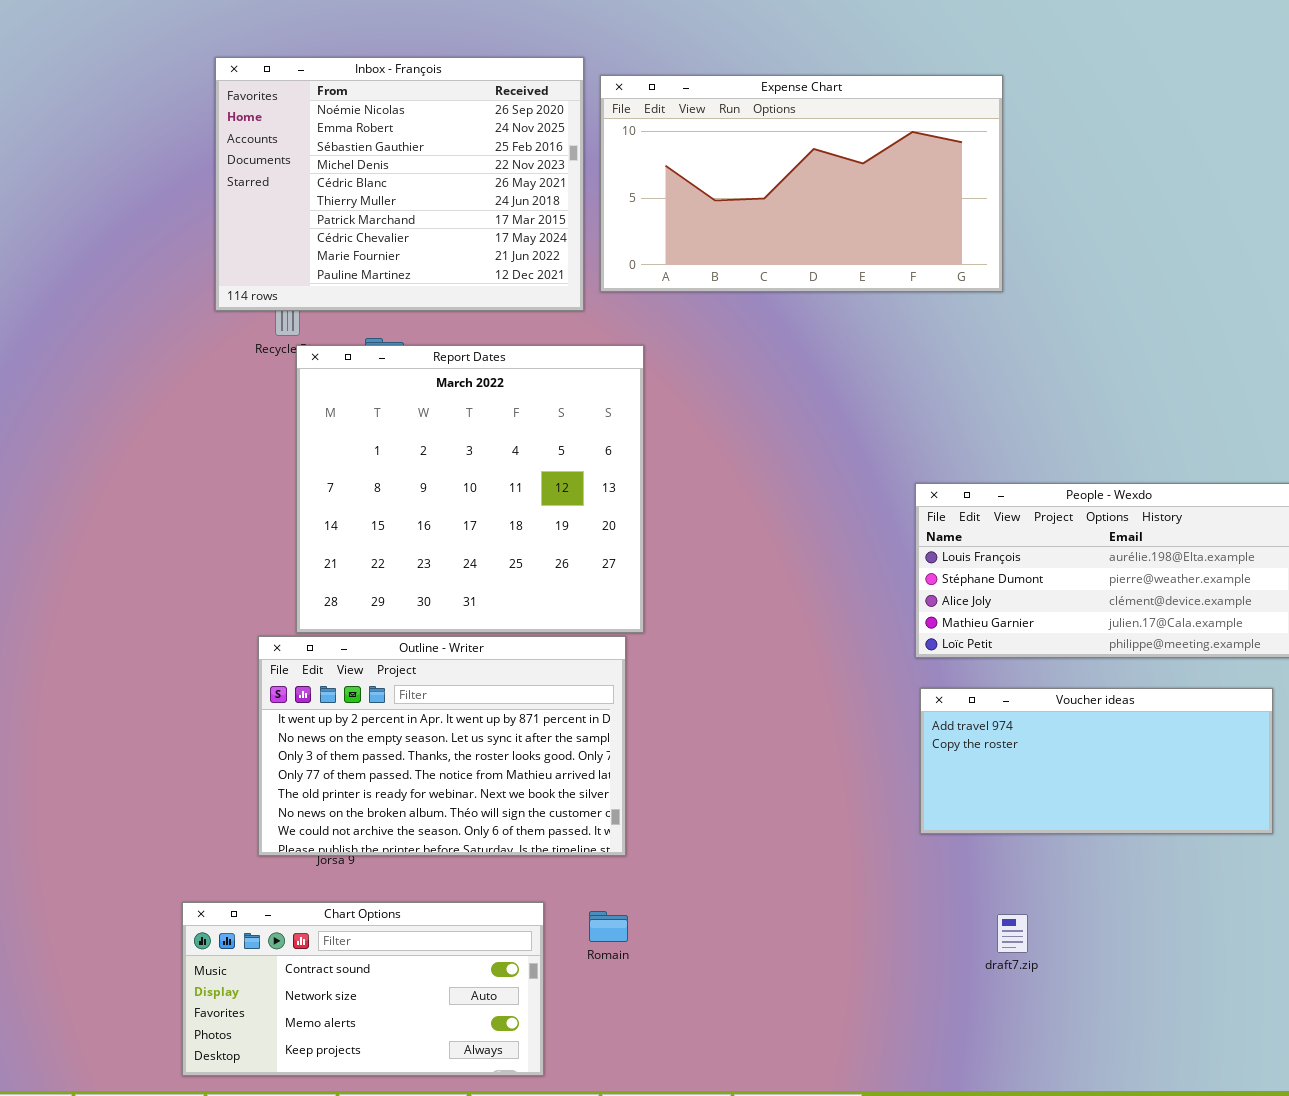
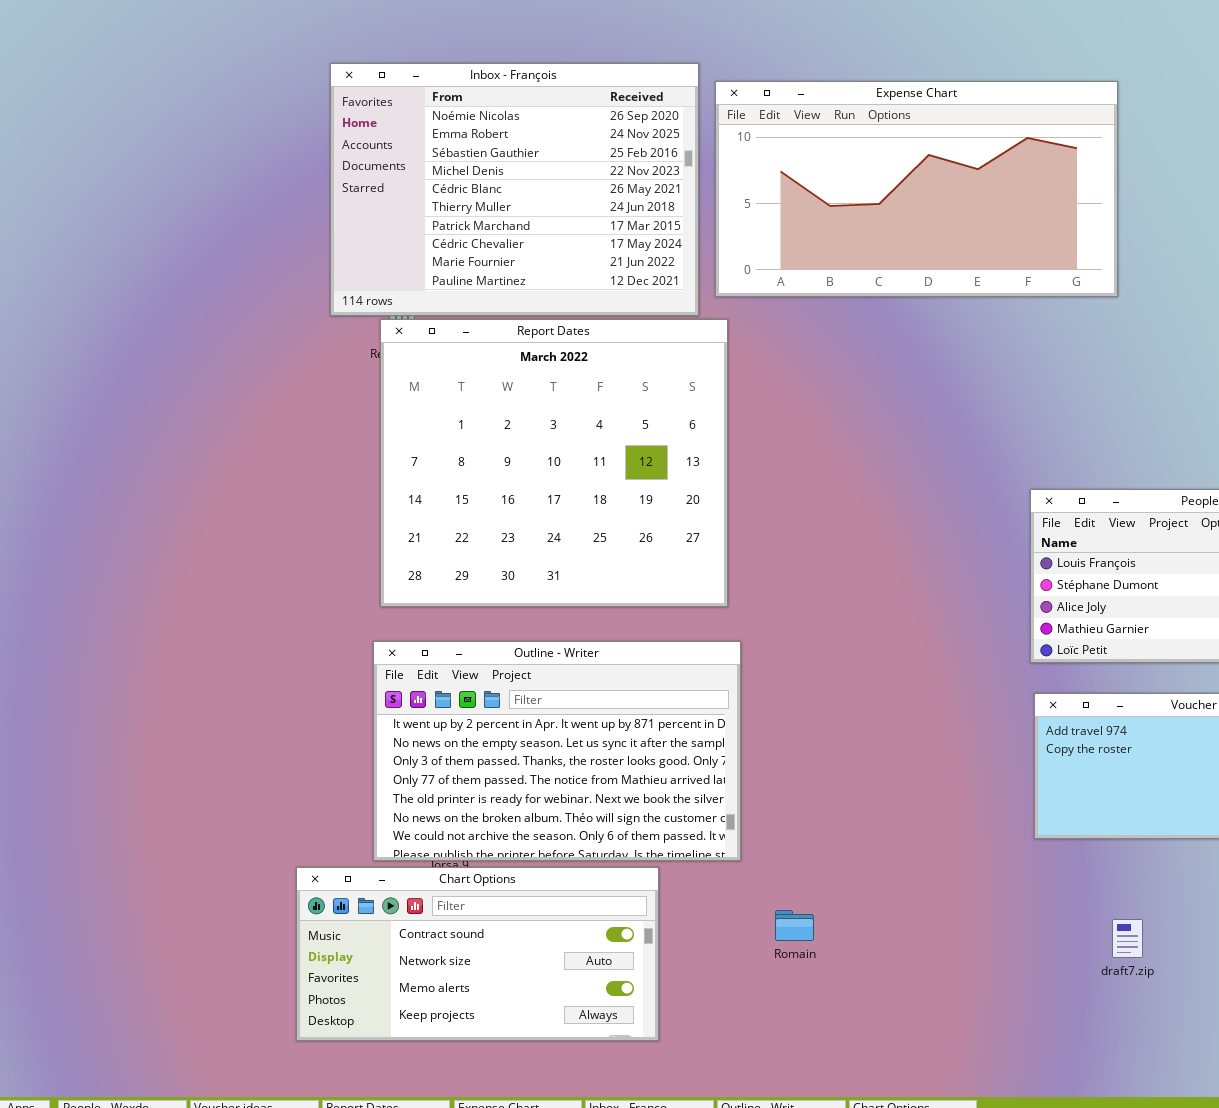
Report Dates: [296,345,644,633] -> [380,319,728,607], moved
Chart Options: [182,902,544,1076] -> [296,867,659,1041], moved
Romain: [589,911,628,942] -> [775,910,814,941], moved

